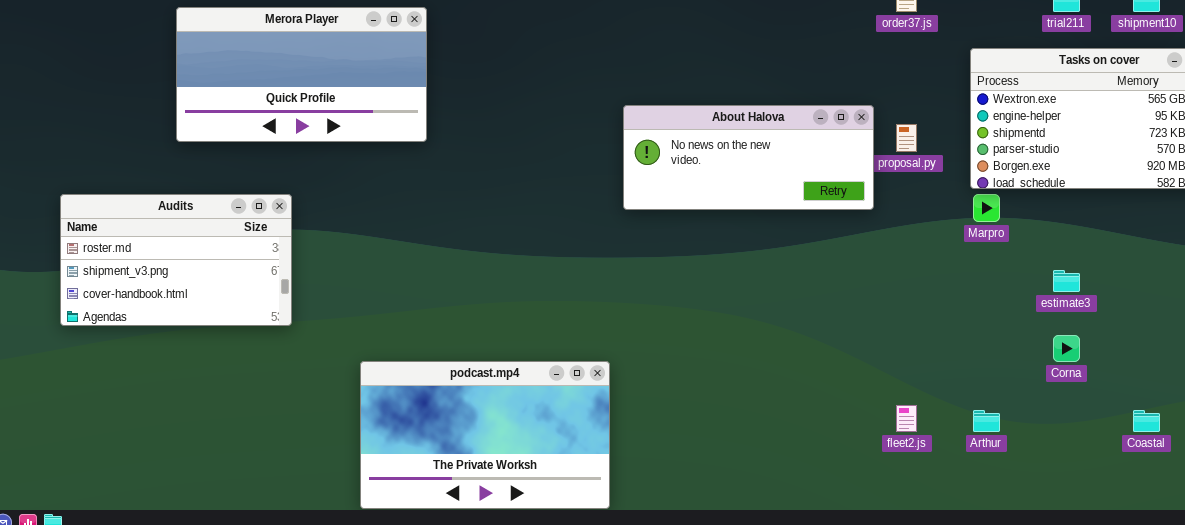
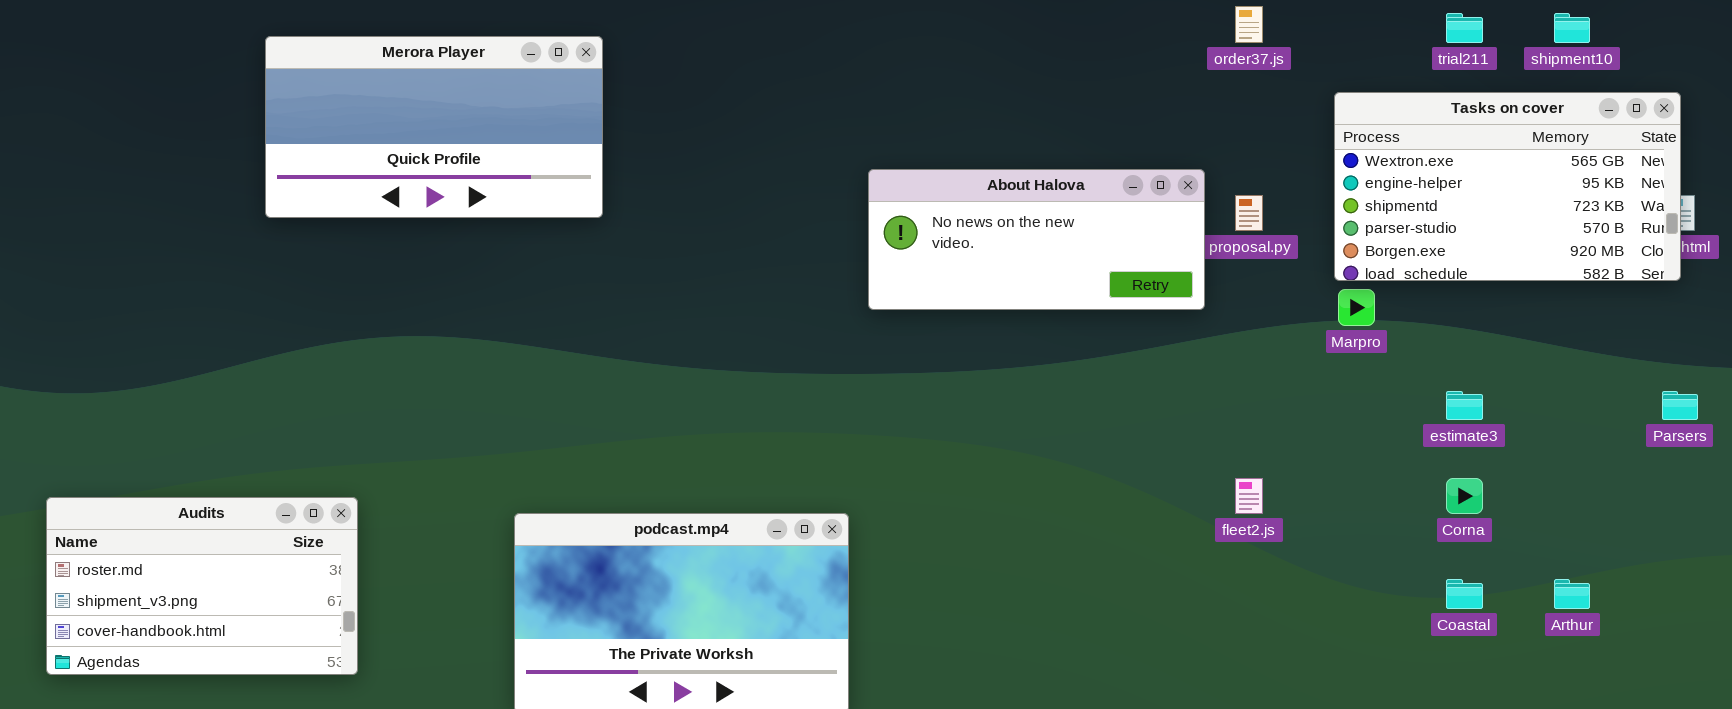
Audits: [60,194,292,326] -> [46,497,358,675], moved
fleet2.js: [896,405,917,432] -> [1235,478,1263,514], moved
Arthur: [973,410,1000,432] -> [1554,579,1590,609], moved
Coastal: [1133,410,1160,432] -> [1446,579,1483,609], moved

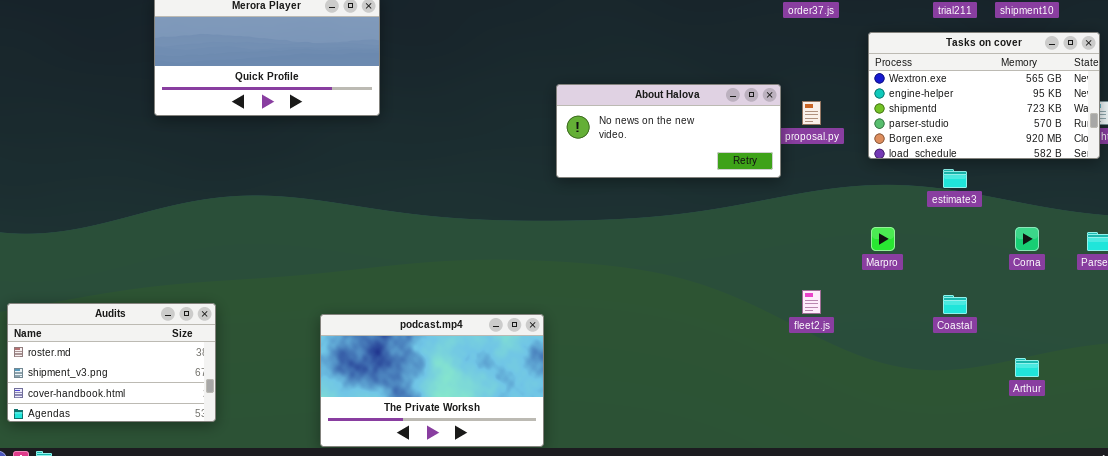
Marpro: [1338,289,1375,326] -> [871,227,895,251], moved
estimate3: [1446,391,1483,420] -> [943,169,967,188], moved
Corna: [1446,478,1483,514] -> [1015,227,1039,251], moved
Coastal: [1446,579,1483,609] -> [943,295,967,314], moved

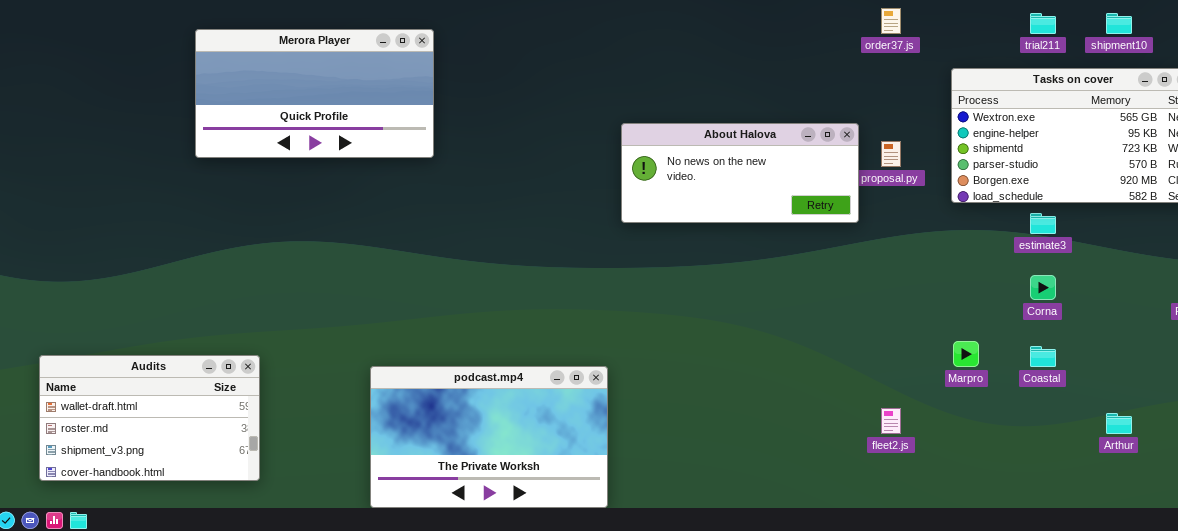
Marpro: [871,227,895,251] -> [953,341,979,367], moved
Corna: [1015,227,1039,251] -> [1030,275,1056,300], moved
fleet2.js: [802,290,821,314] -> [881,408,901,434], moved
Audits: [7,303,216,422] -> [39,355,260,481], scrolled up 1 row

